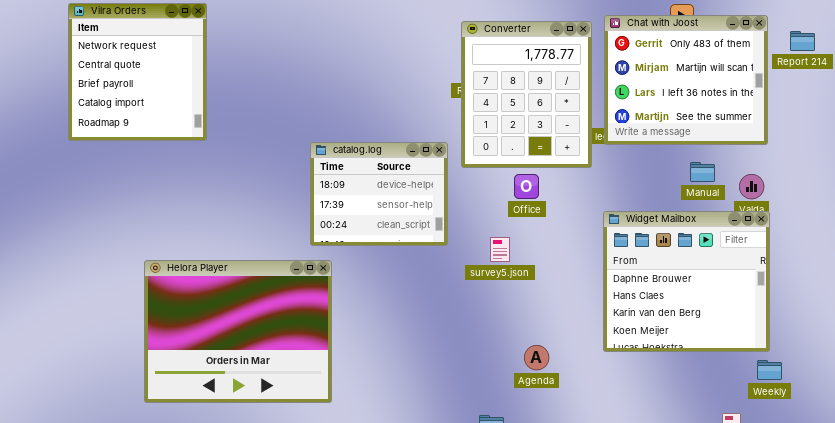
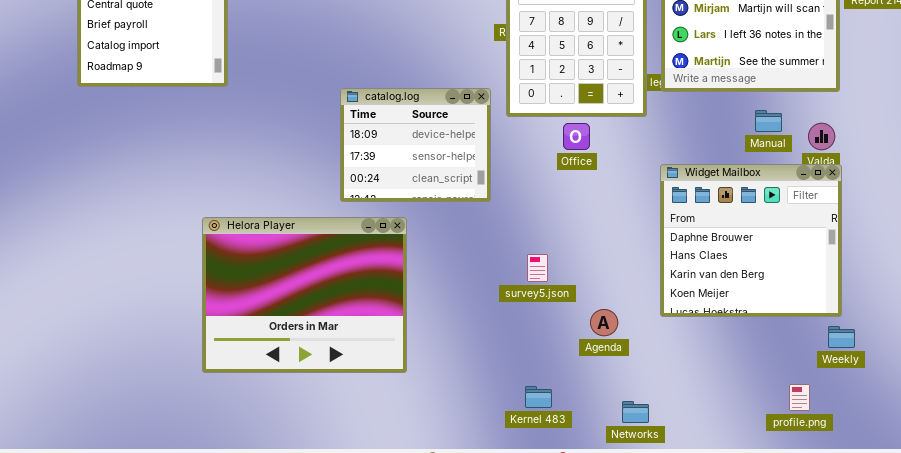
survey5.json: [490,237,510,262] -> [527,254,548,282], moved
Helora Player: [144,260,332,403] -> [202,217,407,373], moved
Agenda: [524,345,549,370] -> [590,309,618,336], moved

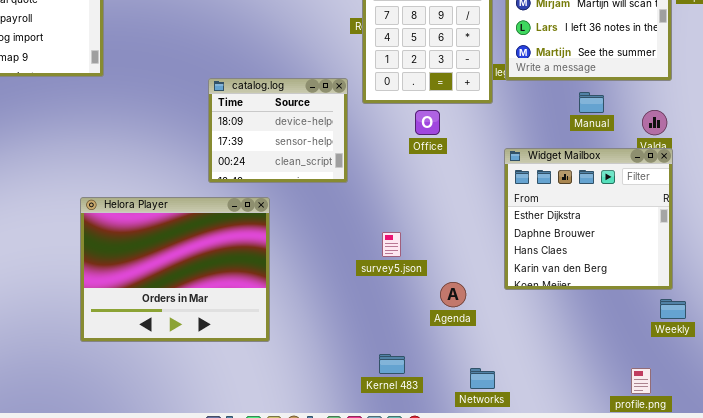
Manual: [755,110,782,132] -> [579,92,604,113], moved
Widget Mailbox: [660,164,842,317] -> [504,148,673,290], scrolled up 1 row
profile.png: [789,384,810,411] -> [631,368,651,394], moved

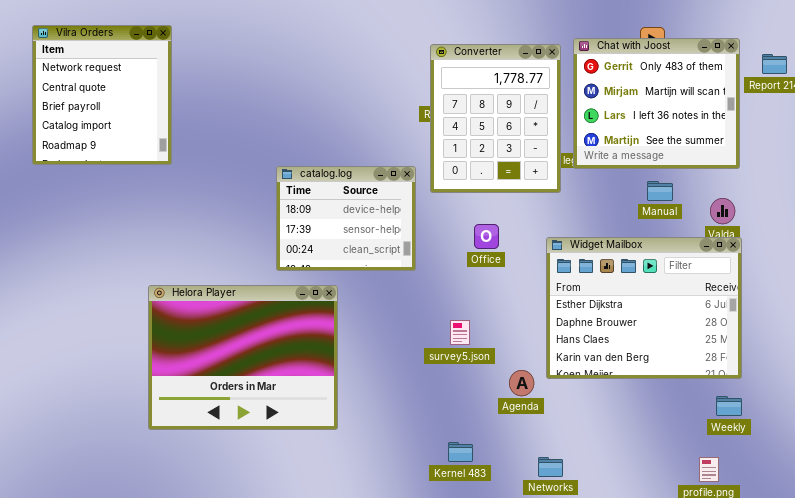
Office: [415,110,440,135] -> [474,224,499,249], moved
Widget Mailbox: [504,148,673,290] -> [546,237,742,379], resized
Weekly: [660,299,686,319] -> [716,396,742,416], moved

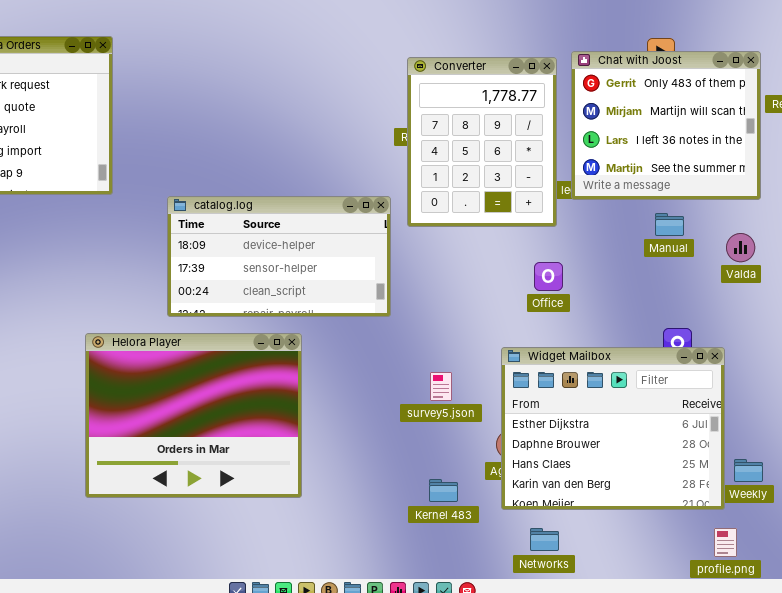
catalog.log: [276,166,416,271] -> [167,196,391,317], resized
Office: [474,224,499,249] -> [534,262,563,291], moved
Widget Mailbox: [546,237,742,379] -> [501,347,725,510], moved
Kernel 483: [448,442,473,462] -> [429,479,458,502], moved

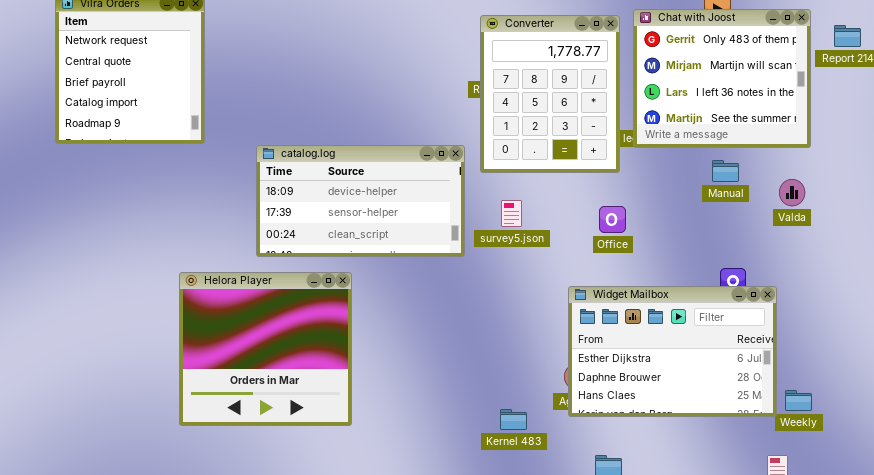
Helora Player: [85,333,302,498] -> [179,272,352,426], resized
Widget Mailbox: [501,347,725,510] -> [568,286,777,417], resized
survey5.json: [430,372,452,401] -> [501,200,522,227], moved

